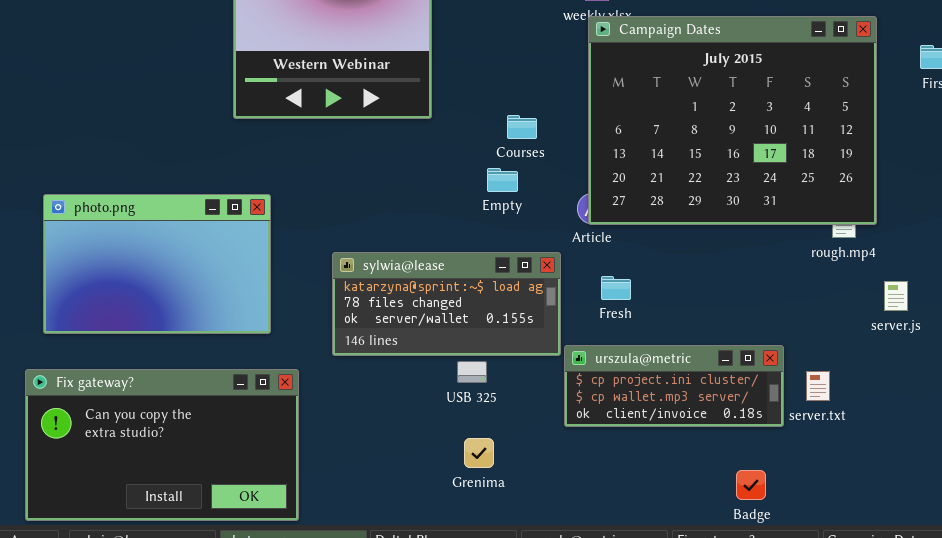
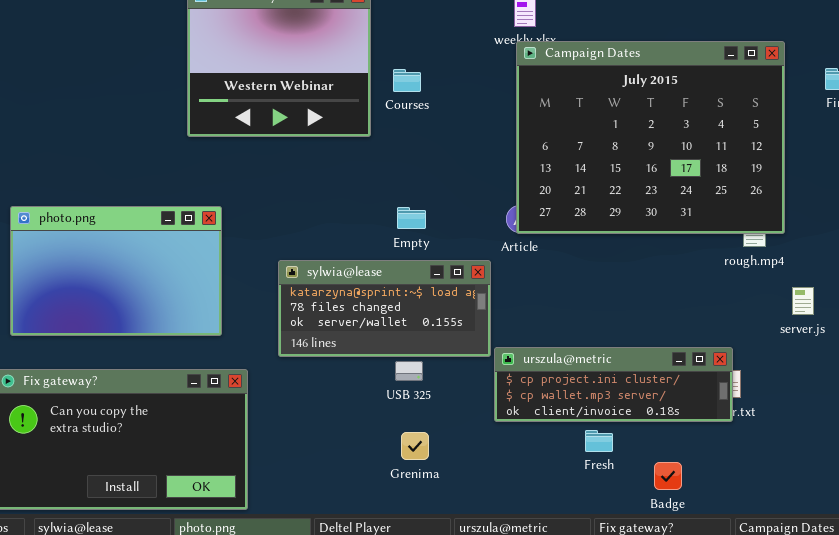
Courses: [507,115,537,139] -> [393,69,421,92], moved
Empty: [487,168,518,192] -> [397,207,426,229], moved
Fresh: [601,276,631,300] -> [585,430,613,452], moved
urszula@metric: [564,345,784,427] -> [494,347,733,422], resized

